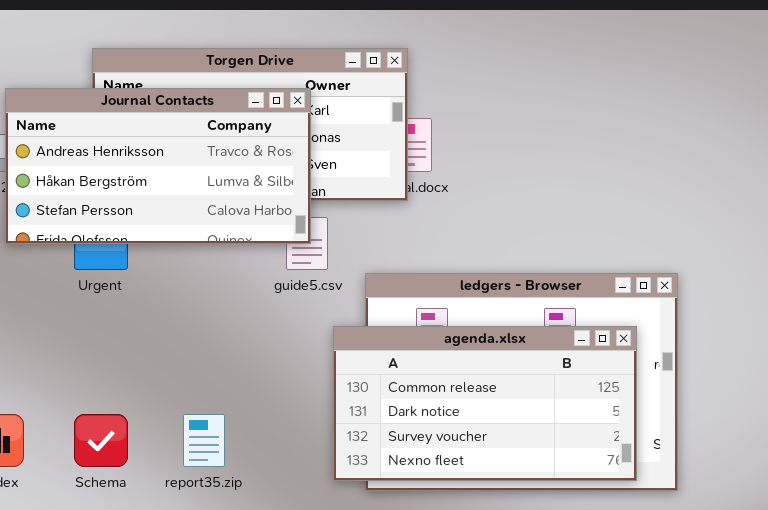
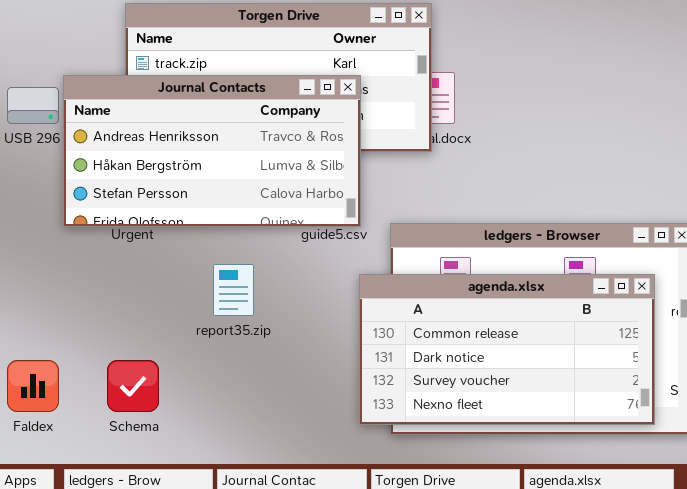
Journal Contacts: [5,88,311,244] -> [63,75,361,227], moved
report35.zip: [183,414,225,467] -> [213,264,254,316], moved

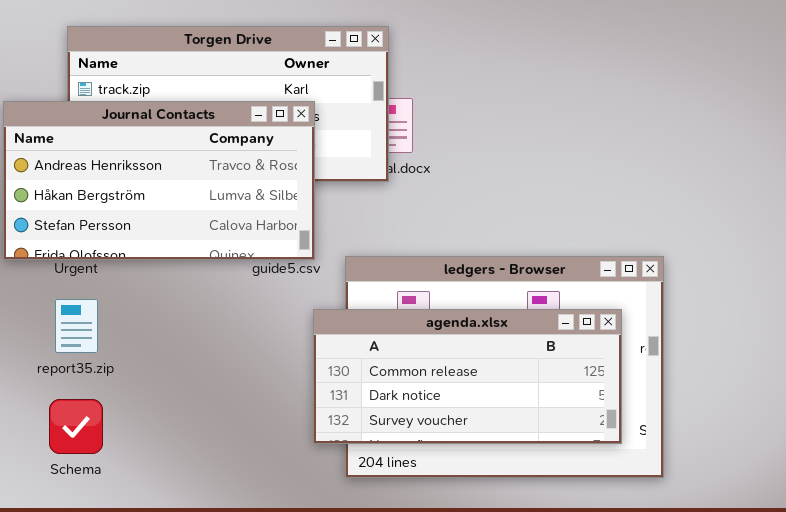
report35.zip: [213,264,254,316] -> [55,299,98,353], moved
agenda.xlsx: [359,274,655,425] -> [313,309,622,444], resized

